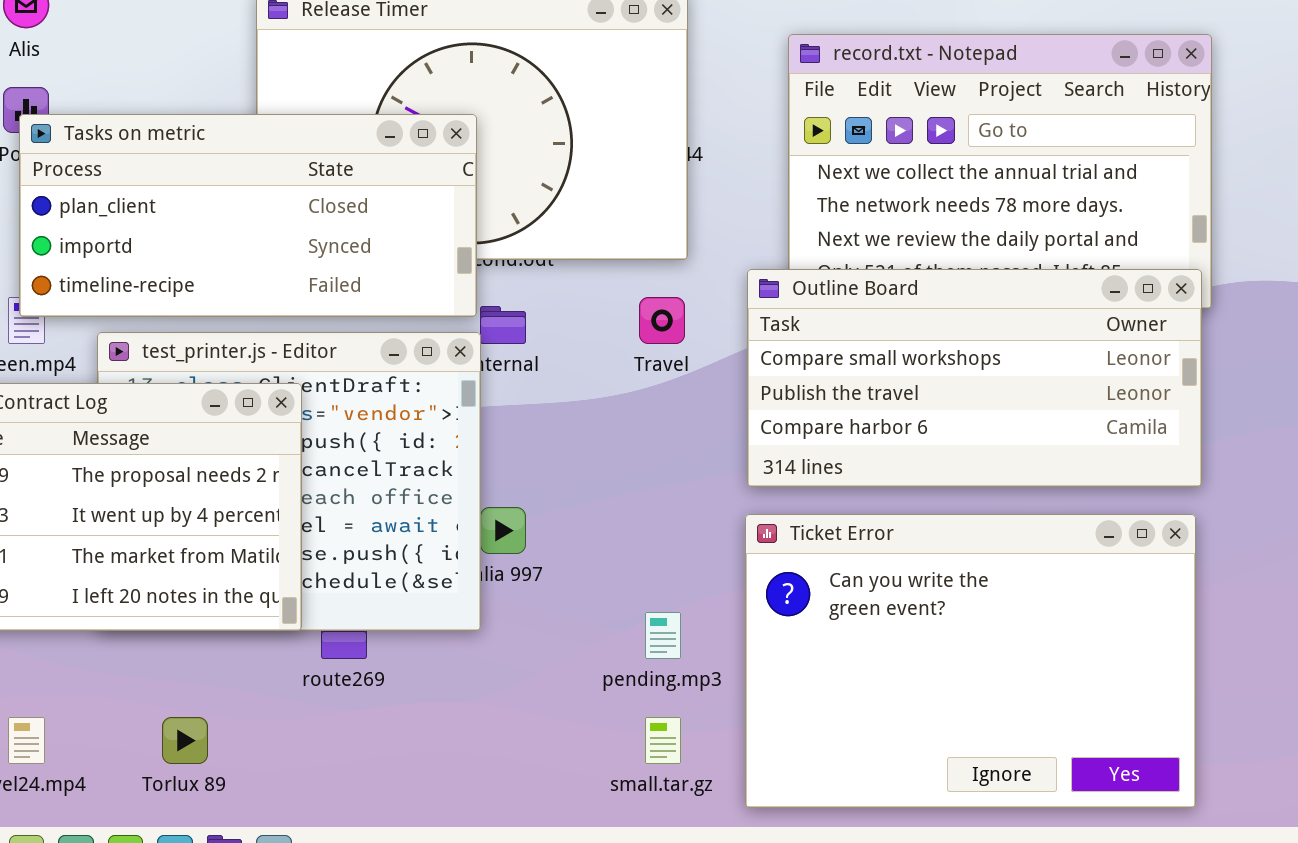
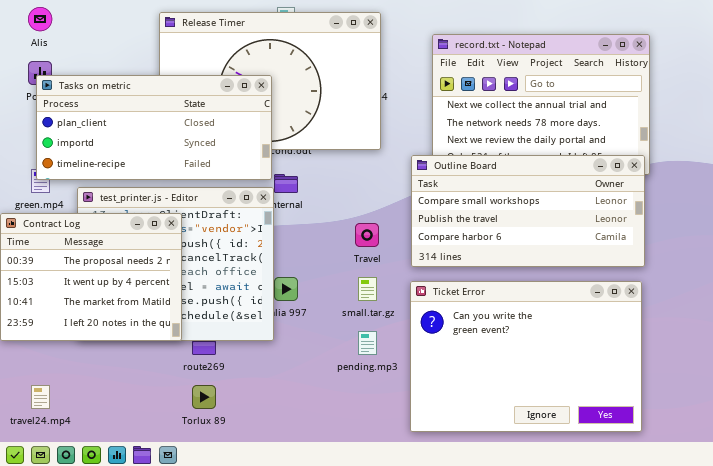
Travel: [639,297,685,344] -> [355,223,379,247], moved
Torlux 89: [162,717,208,764] -> [192,385,216,409], moved
small.tar.gz: [645,717,681,764] -> [358,277,377,301], moved

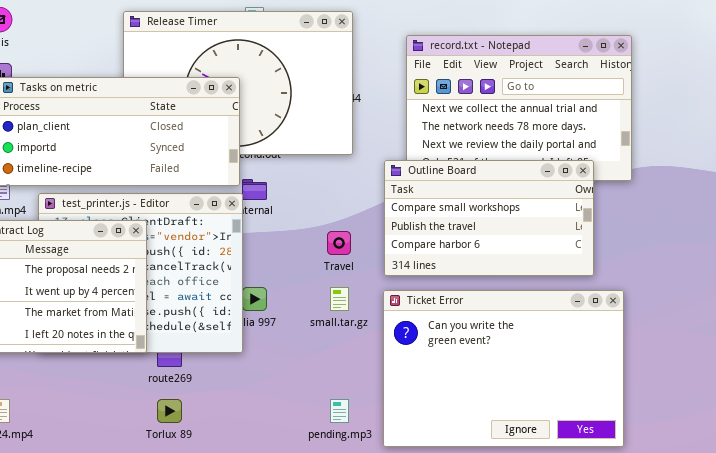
Outline Board: [411,155,645,267] -> [384,160,594,276], resized
pending.mp3: [358,331,377,355] -> [330,399,349,423], moved

